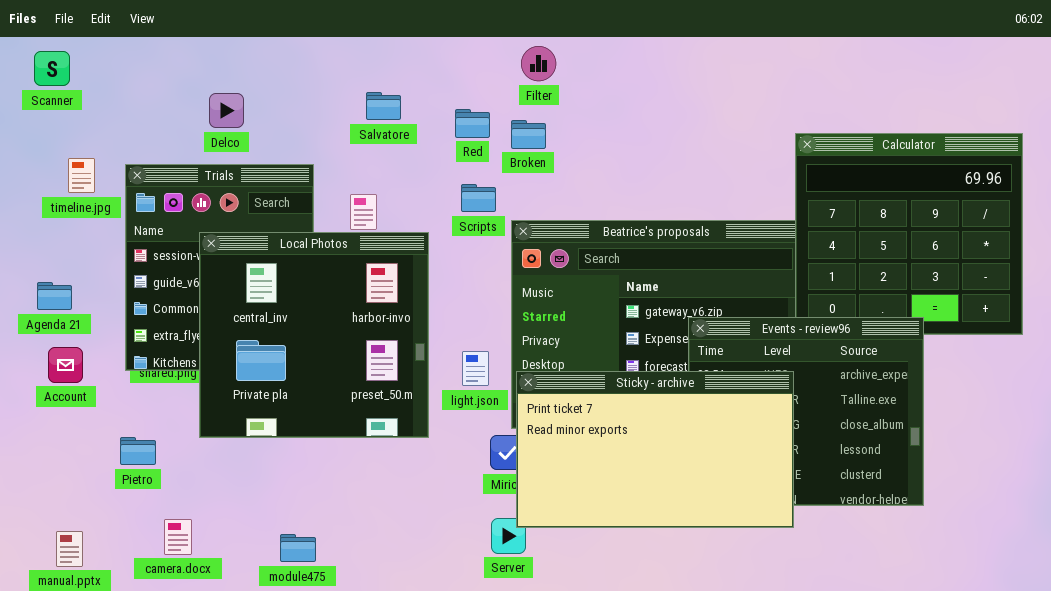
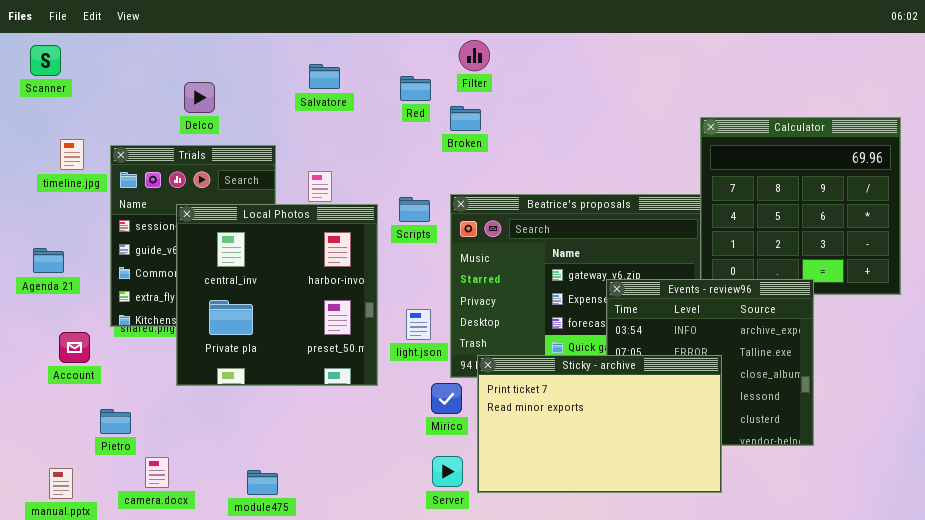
Salvatore: [366,92,401,120] -> [309,64,340,89], moved
Red: [455,109,490,138] -> [400,76,431,101], moved
Scripts: [461,184,496,212] -> [399,197,430,222], moved
Account: [48,347,83,383] -> [59,332,90,363], moved
Sticky - archive: [516,371,794,528] -> [477,355,722,493], moved
Pietro: [120,437,156,465] -> [100,409,131,434], moved

